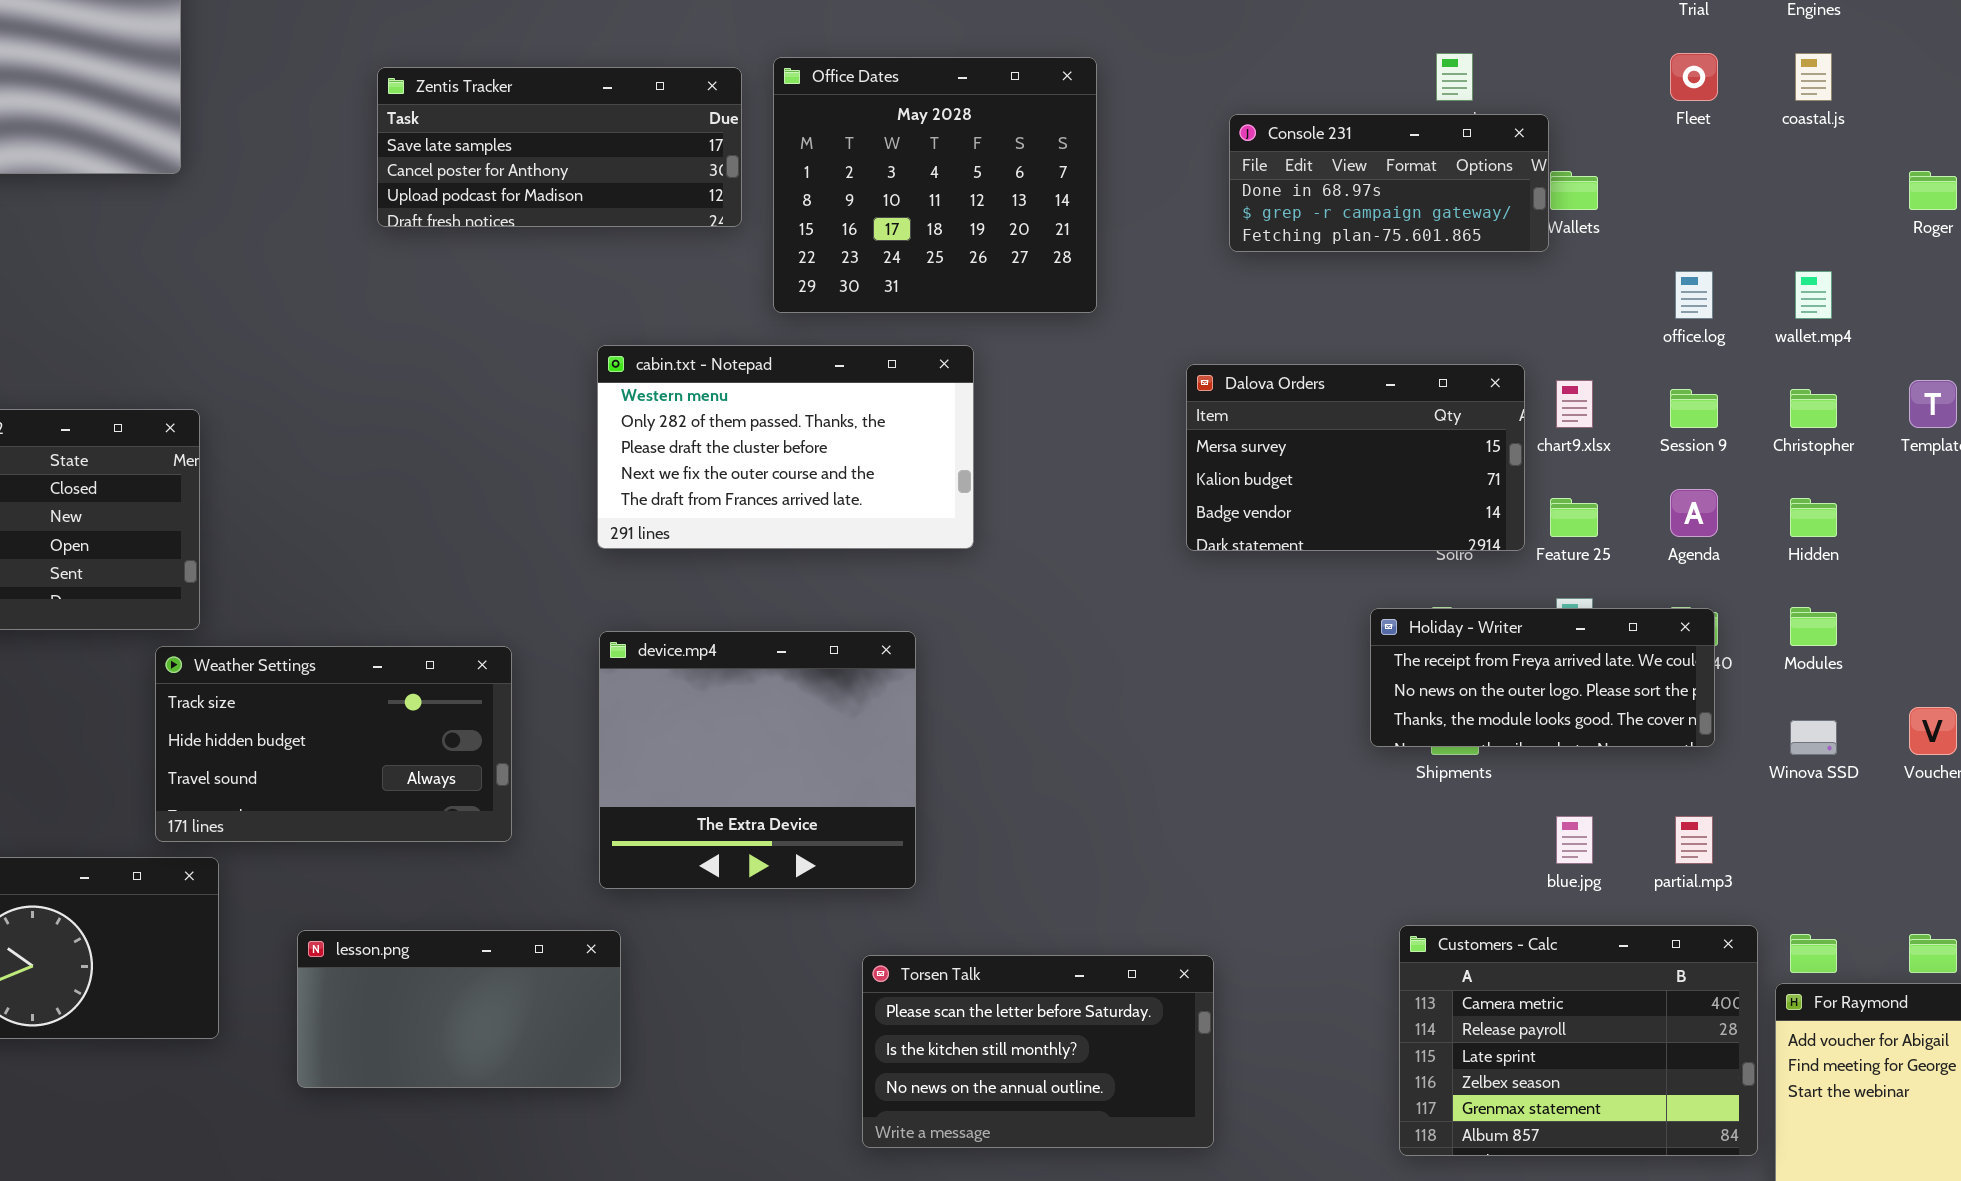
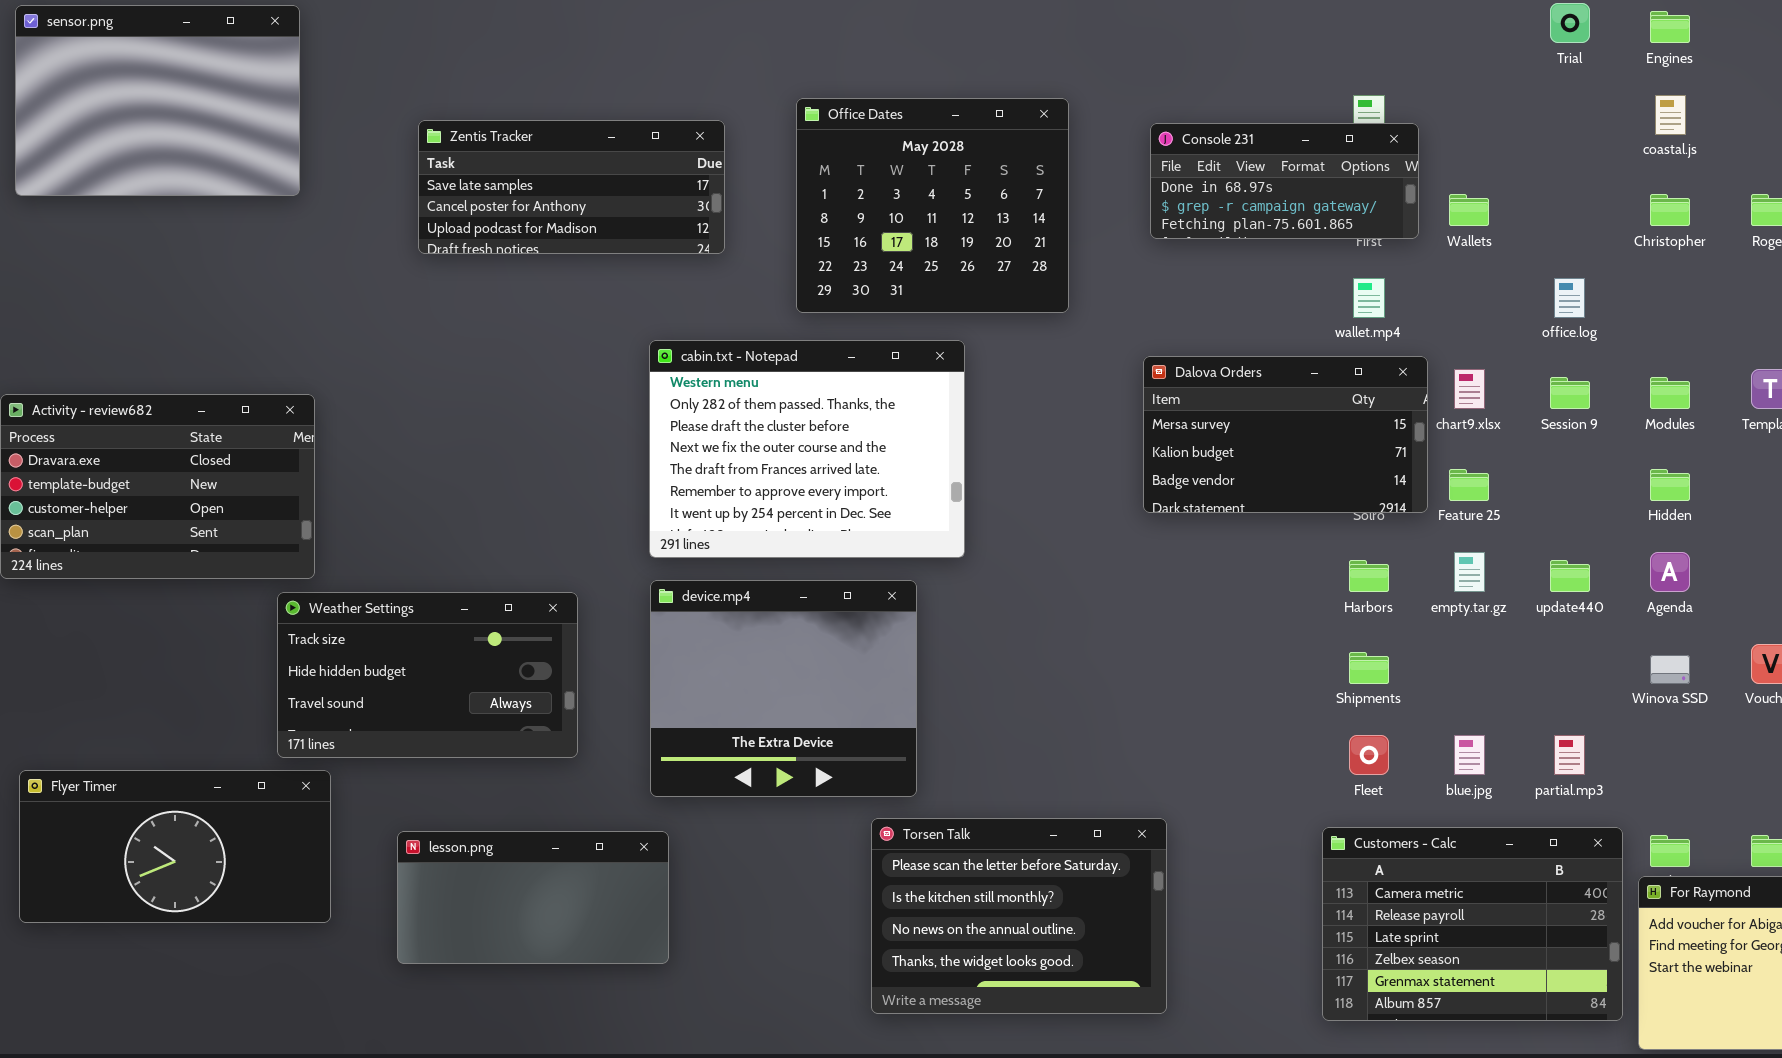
Fleet: [1670,53,1718,101] -> [1349,735,1389,775], moved
Zentis Tracker: [377,67,742,227] -> [418,120,725,254], moved
Console 231: [1229,114,1549,252] -> [1150,123,1419,239], moved
wallet.mp4: [1795,271,1832,319] -> [1353,278,1385,318], moved
cabin.txt - Notepad: [597,345,974,549] -> [649,340,965,558], resized
Christopher: [1790,389,1837,428] -> [1650,194,1690,226], moved
Agenda: [1670,489,1718,537] -> [1650,552,1690,592], moved
Modules: [1790,607,1837,646] -> [1650,377,1690,409], moved
Holiday - Writer: [1370,608,1715,747] -> none, closed
Torsen Talk: [862,955,1214,1148] -> [871,818,1167,1014], resized

